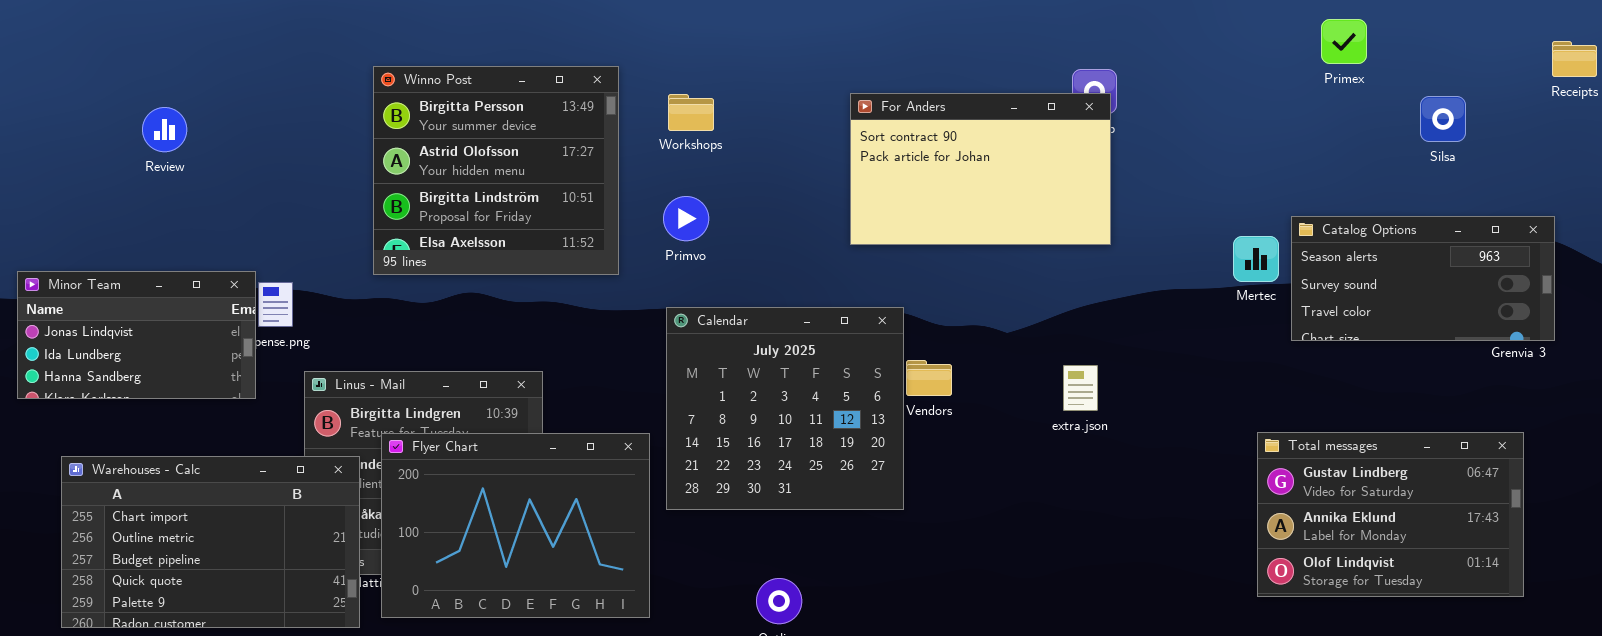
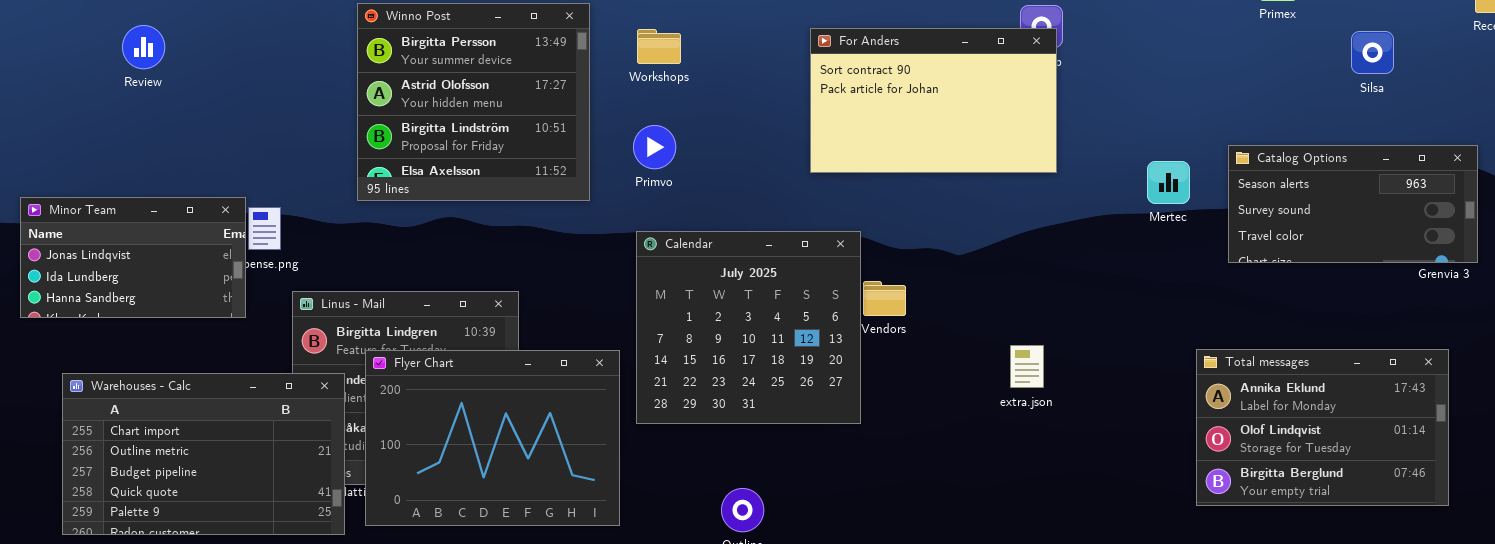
Review: [142,107,187,152] -> [122,25,165,69], moved
Mertec: [1233,236,1279,282] -> [1147,161,1190,204], moved
extra.json: [1063,365,1098,411] -> [1010,345,1044,388], moved
Total messages: [1257,432,1524,597] -> [1196,349,1449,506], scrolled down 1 row

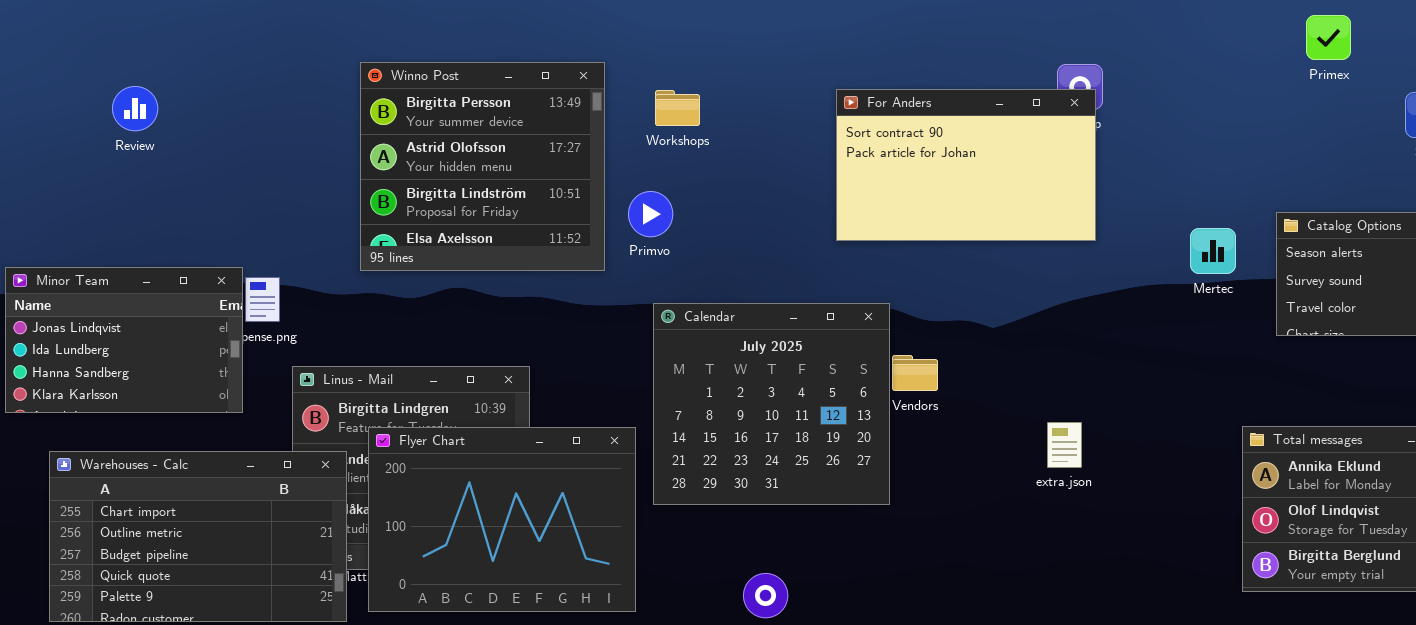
Primvo: [633,125,676,169] -> [628,191,673,237], moved
Minor Team: [20,197,246,318] -> [5,267,243,413], resized

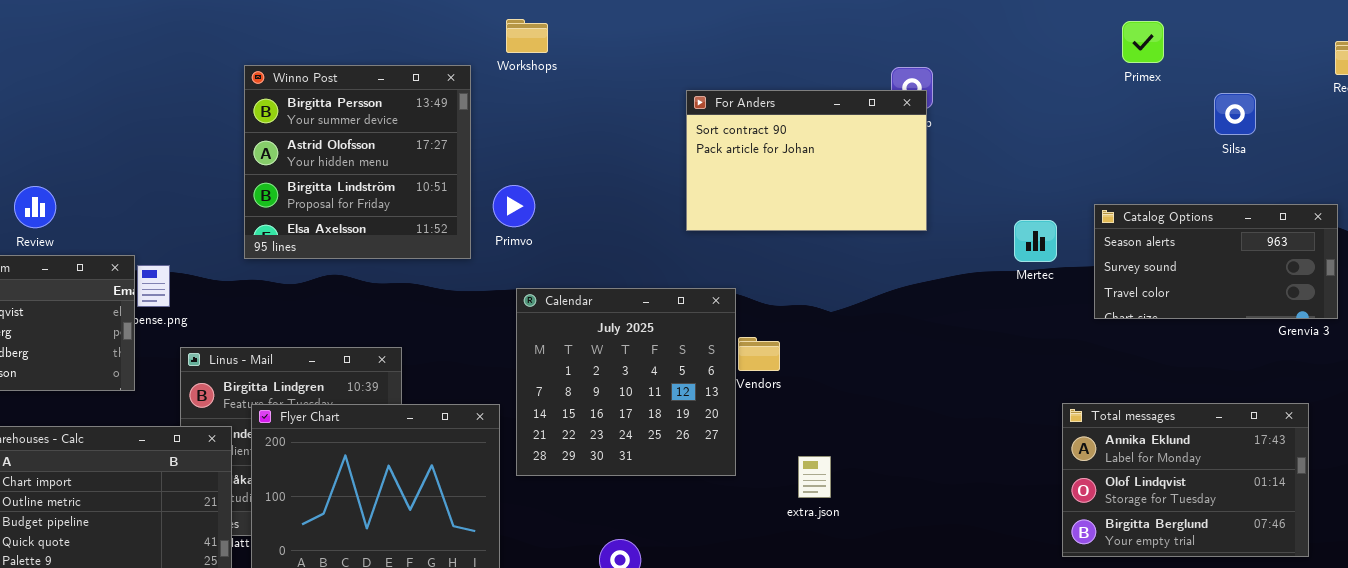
Review: [112,86,158,131] -> [14,186,56,228], moved
Workshops: [655,90,700,126] -> [506,19,548,53], moved
extra.json: [1047,422,1082,468] -> [798,456,831,498], moved

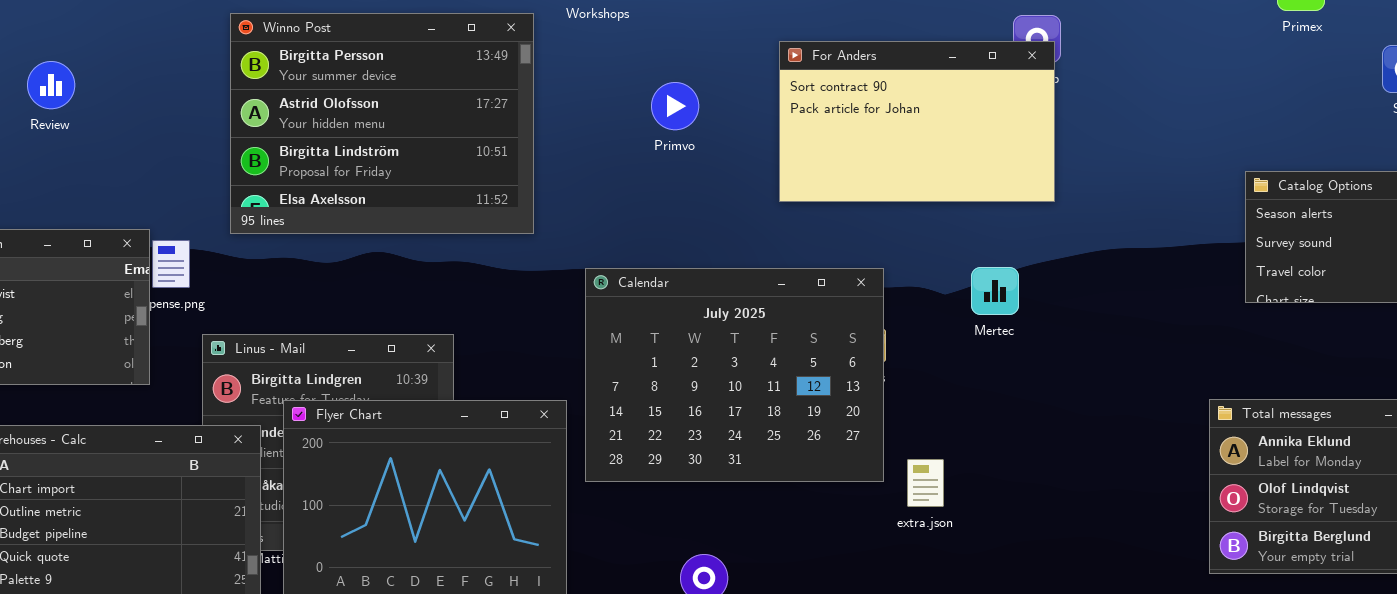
Winno Post: [244,65,471,259] -> [230,13,534,234], resized
Primvo: [493,185,535,227] -> [651,82,699,130], moved
Review: [14,186,56,228] -> [27,61,75,109], moved
Mertec: [1014,220,1057,262] -> [971,267,1019,315], moved
Calendar: [516,288,736,476] -> [585,268,884,482], resized

